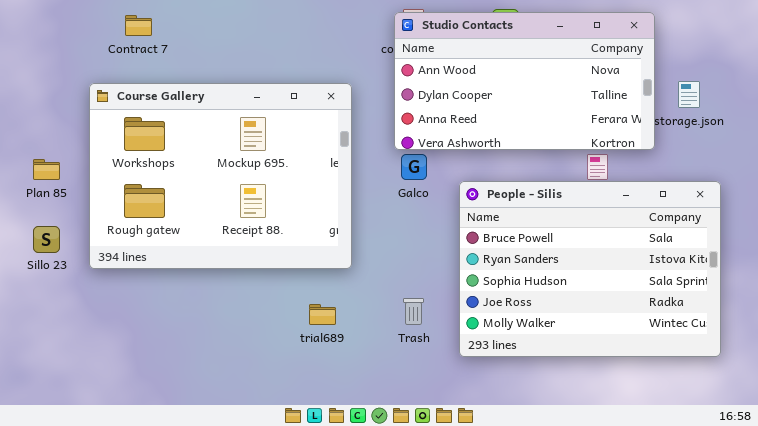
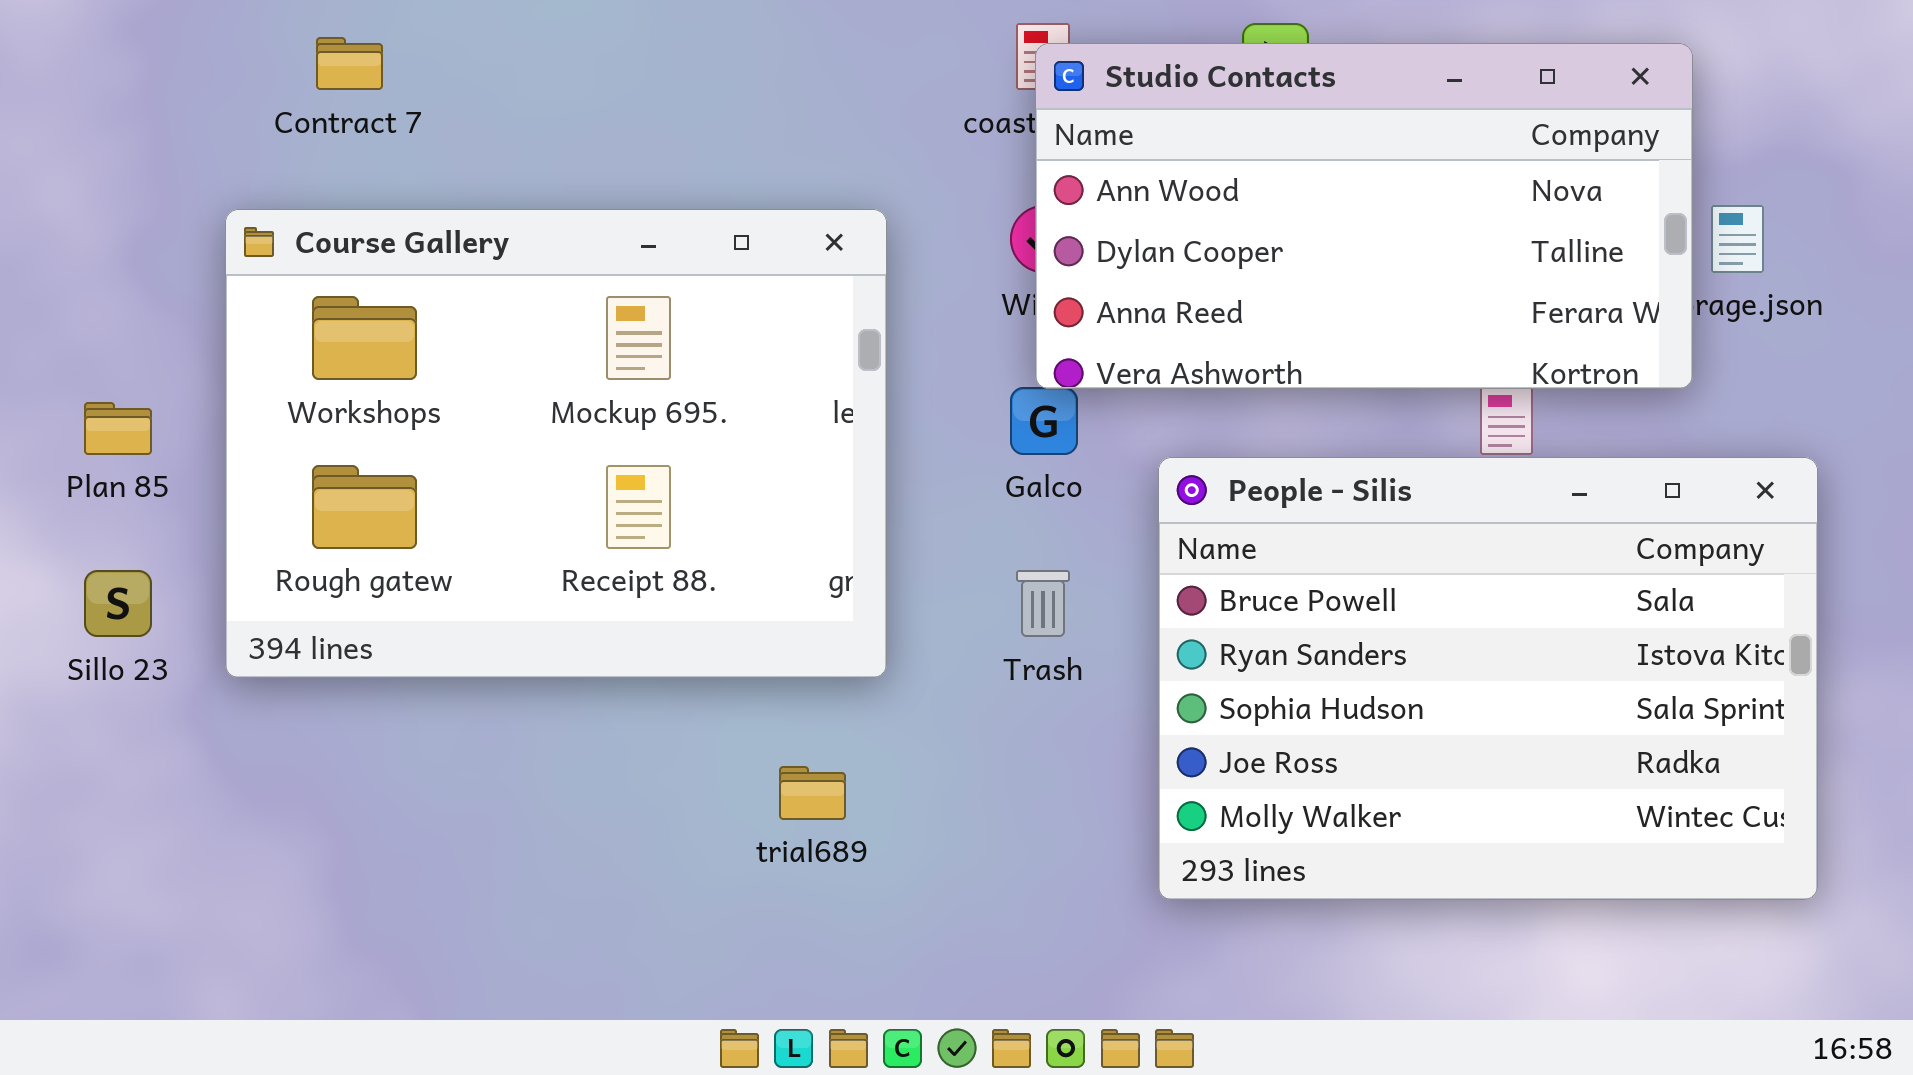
Studio Contacts: [394,12,655,150] -> [1035,43,1693,389], moved
Trash: [403,298,424,325] -> [1016,570,1070,637], moved

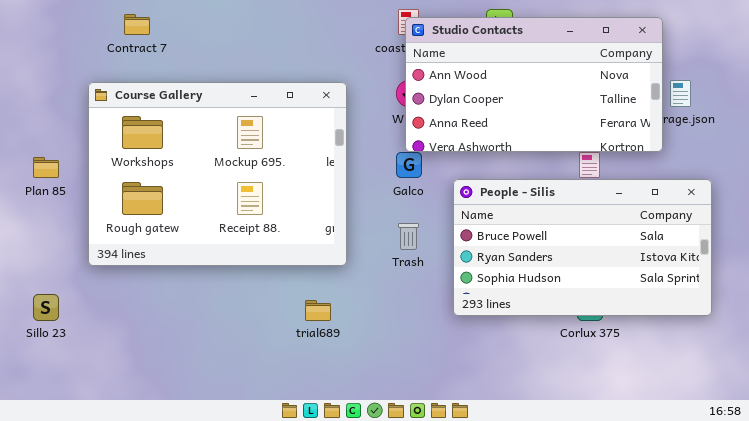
People - Silis: [1158,457,1818,900] -> [453,179,712,316], resized
Sillo 23: [84,570,152,637] -> [33,294,59,321], moved

